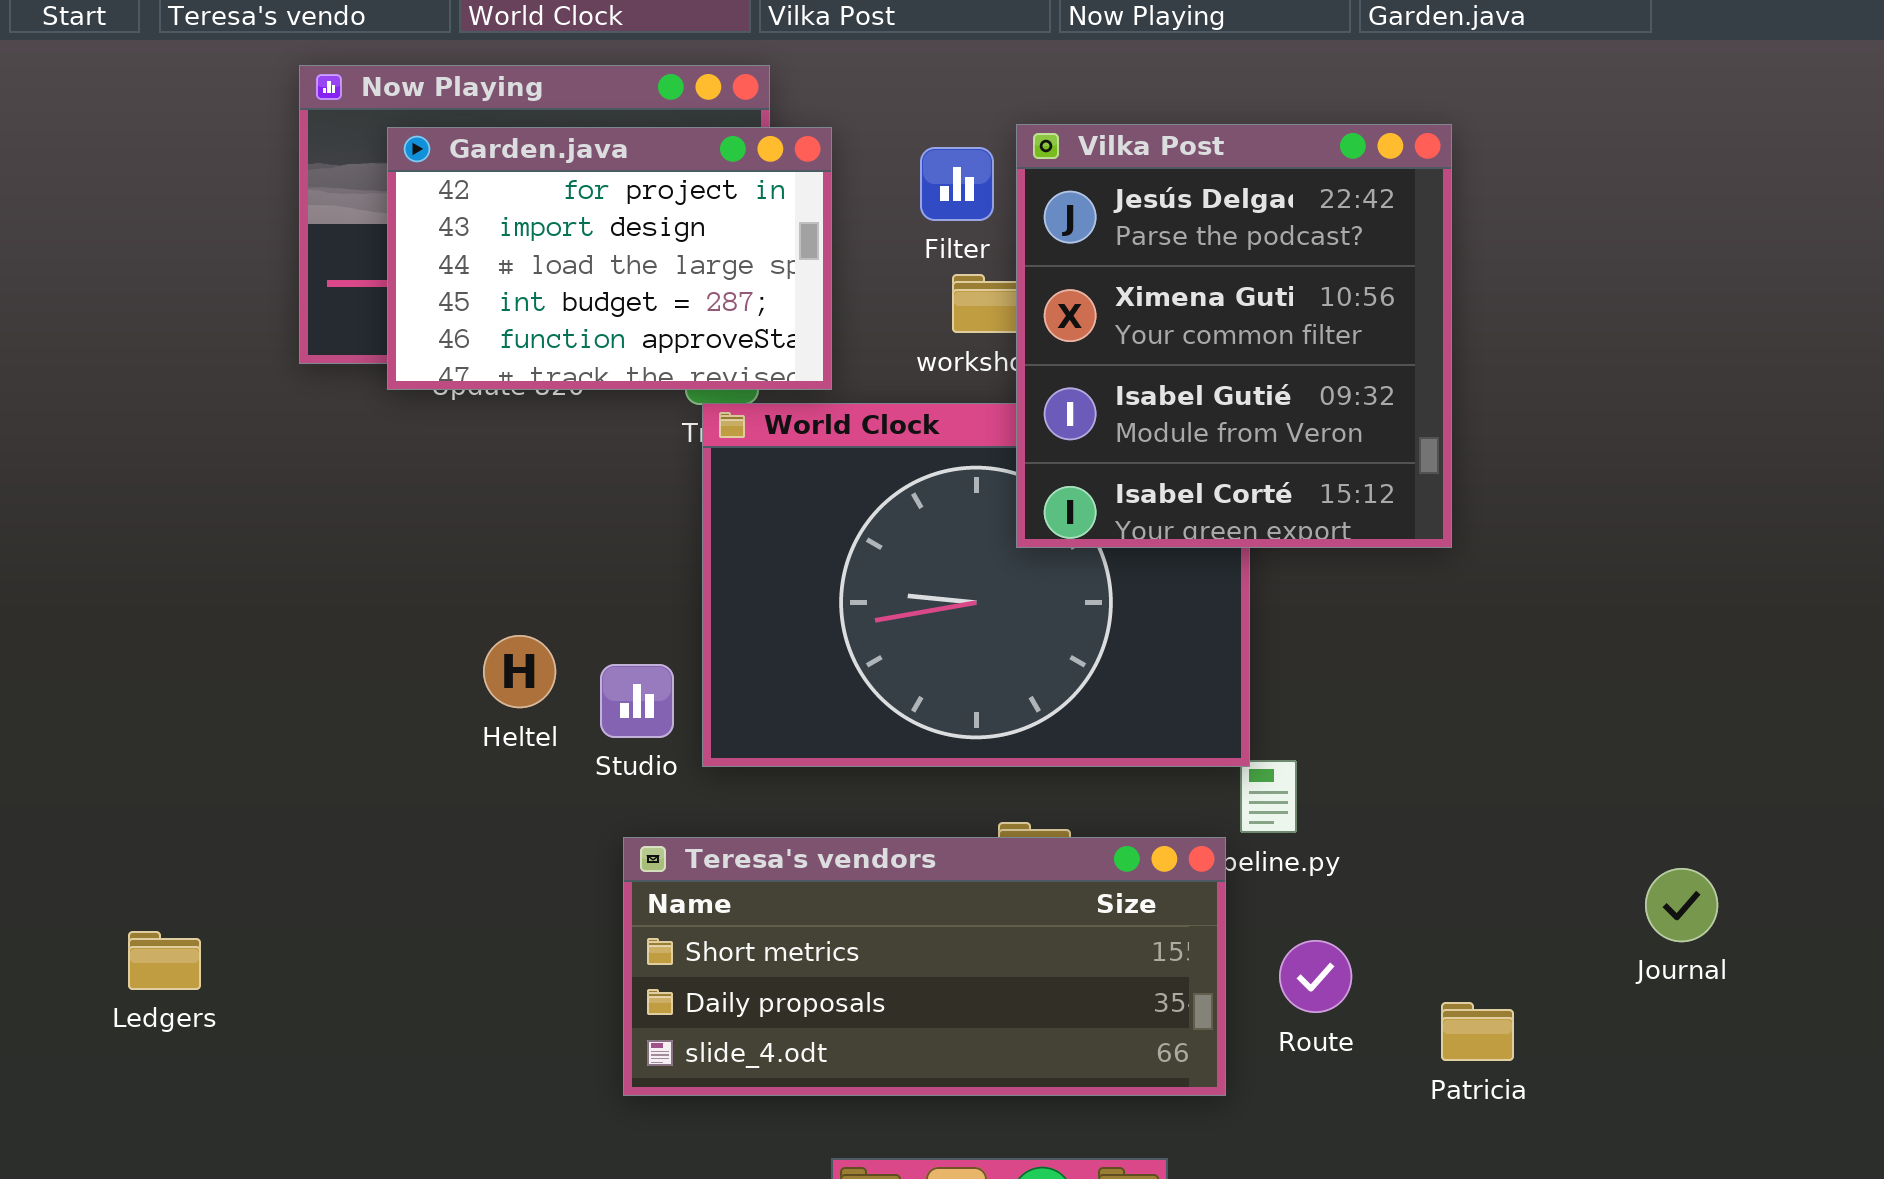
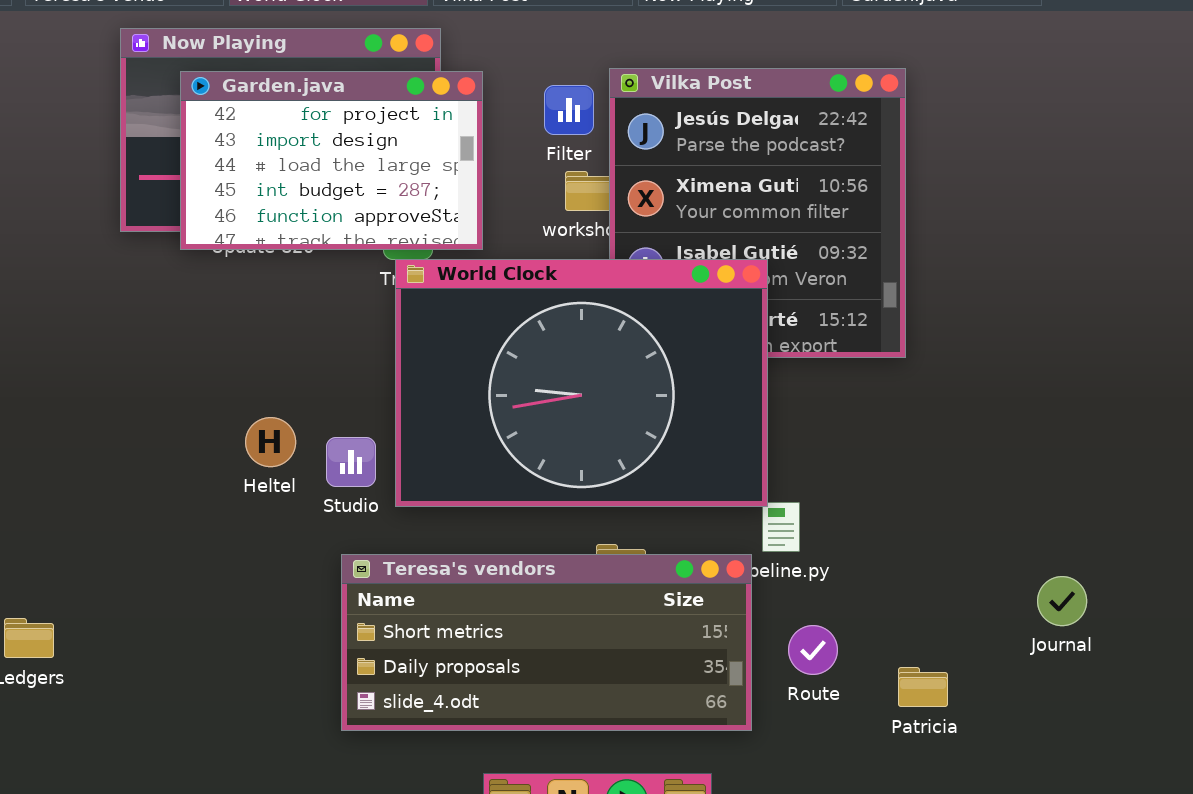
World Clock: [702,403,1250,767] -> [395,259,768,507], raised

